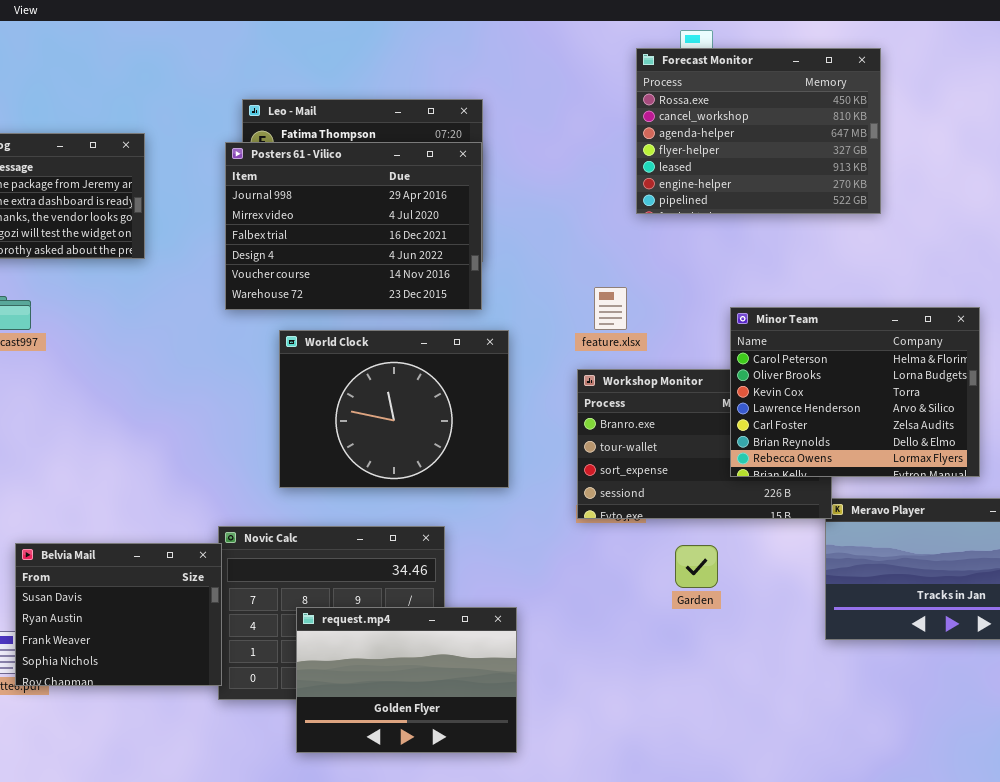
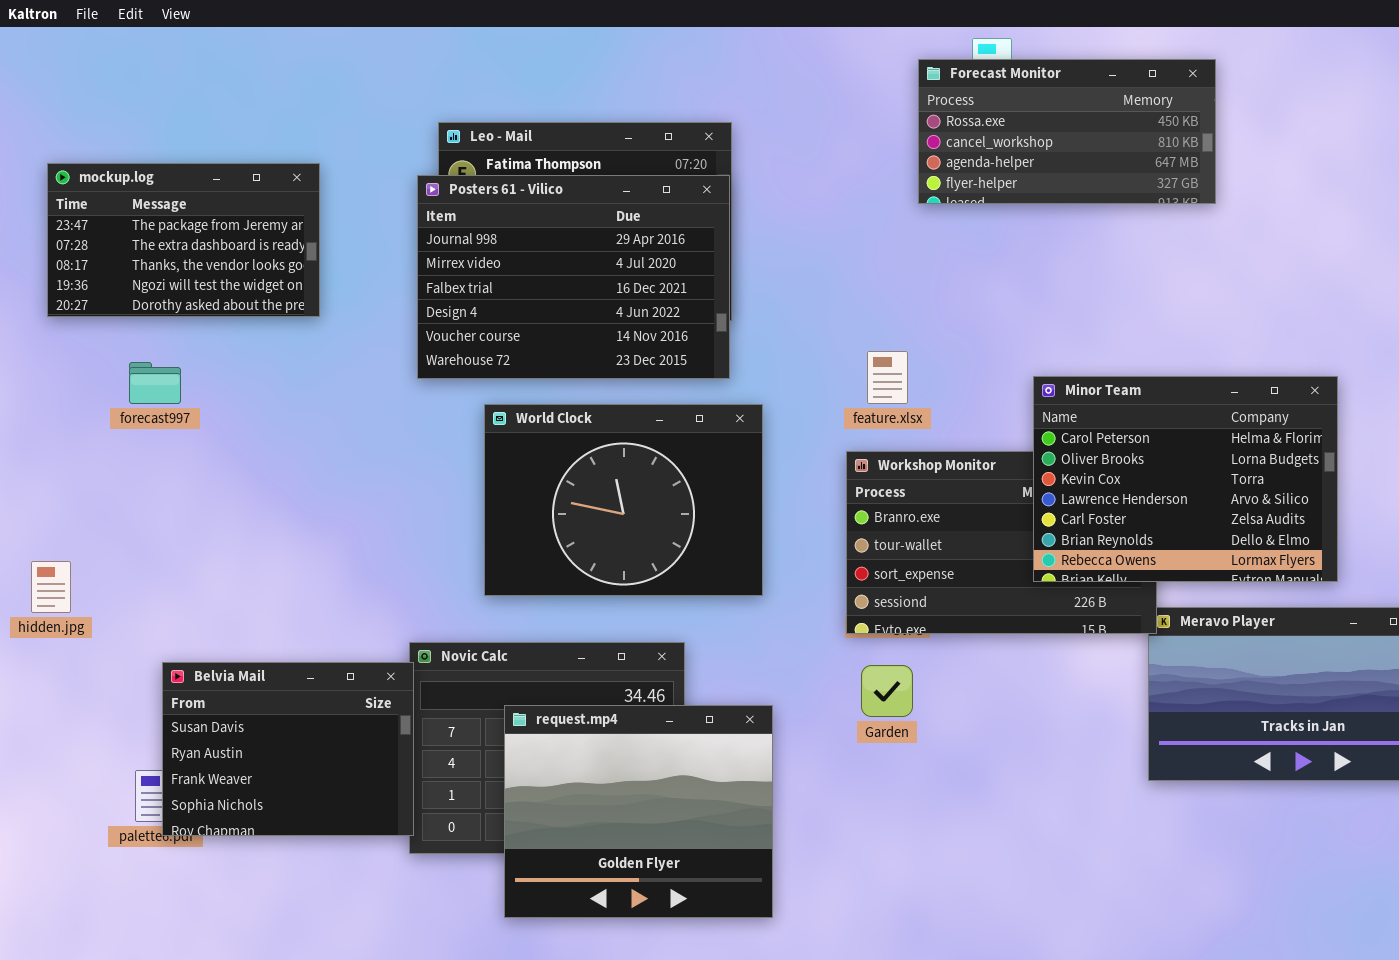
Forecast Monitor: [636,48,881,214] -> [918,59,1216,204], resized
Garden: [675,545,718,588] -> [861,665,913,717], moved
request.mp4: [296,607,517,753] -> [504,705,773,918], resized

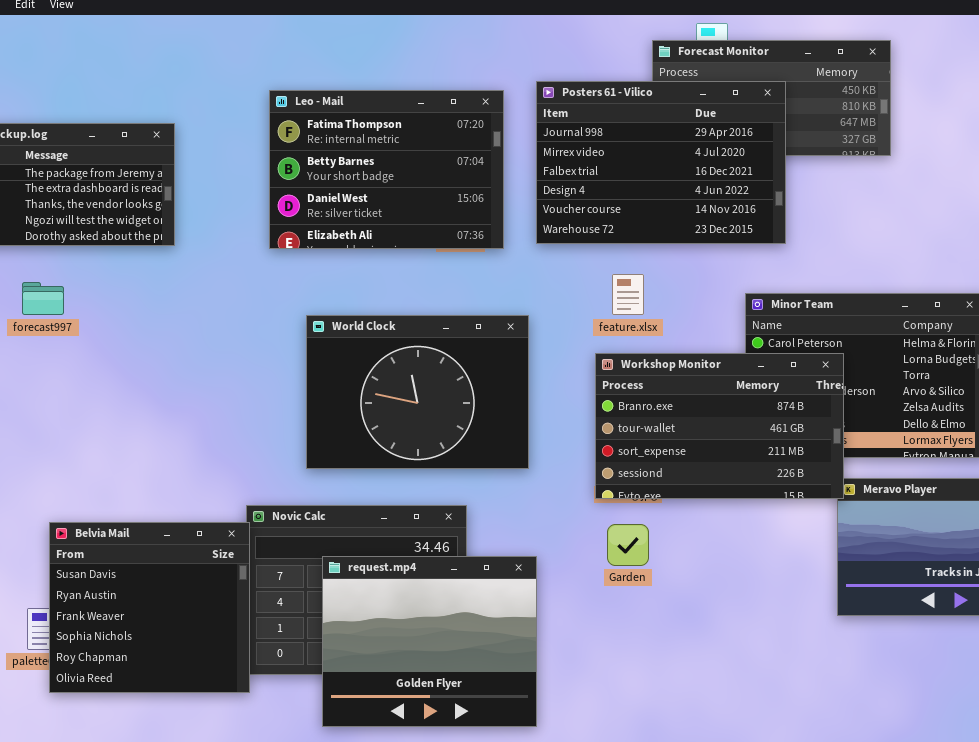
Posters 61 - Vilico: [417,175,730,379] -> [536,81,786,244], moved
Workshop Monitor: [846,451,1157,634] -> [595,353,844,499], raised
Belvia Mail: [162,662,414,836] -> [49,522,250,693], resized

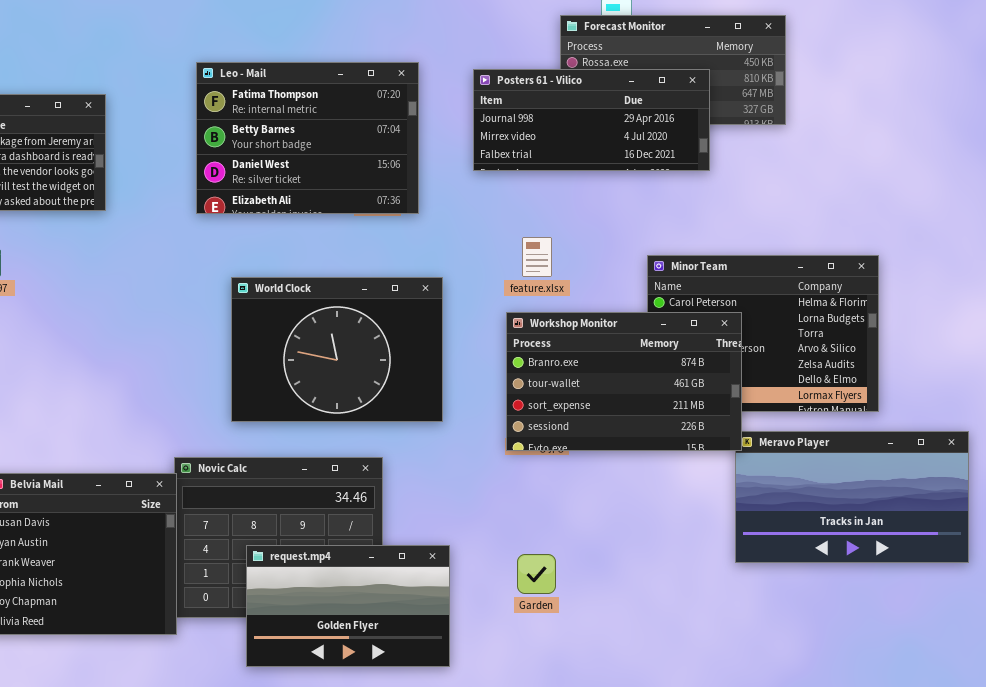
Posters 61 - Vilico: [536,81,786,244] -> [473,69,710,171], moved, resized
Garden: [607,524,649,566] -> [517,554,556,594], moved
request.mp4: [322,556,537,727] -> [246,545,450,667], resized

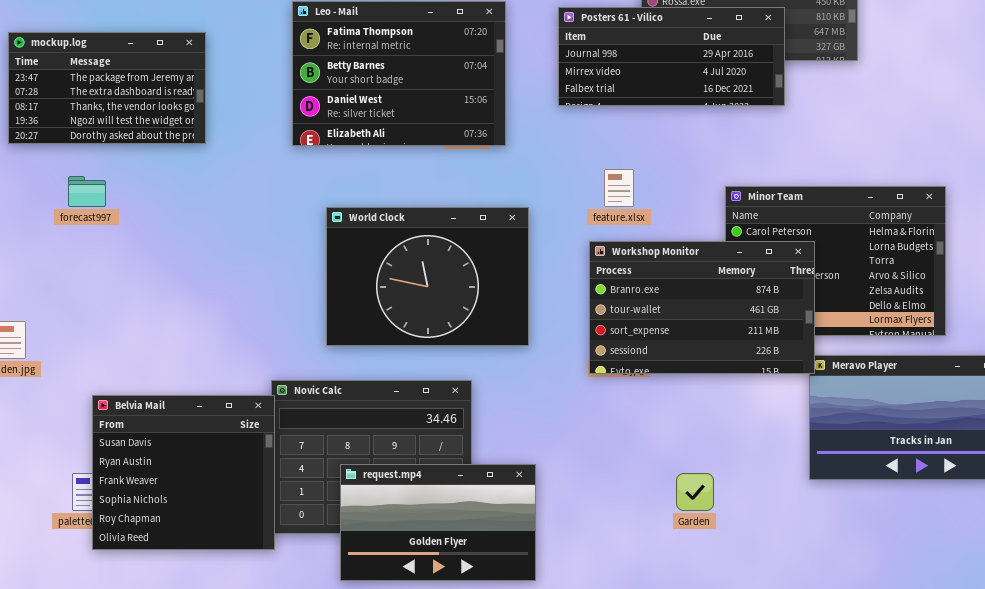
Garden: [517,554,556,594] -> [676,473,714,511], moved

